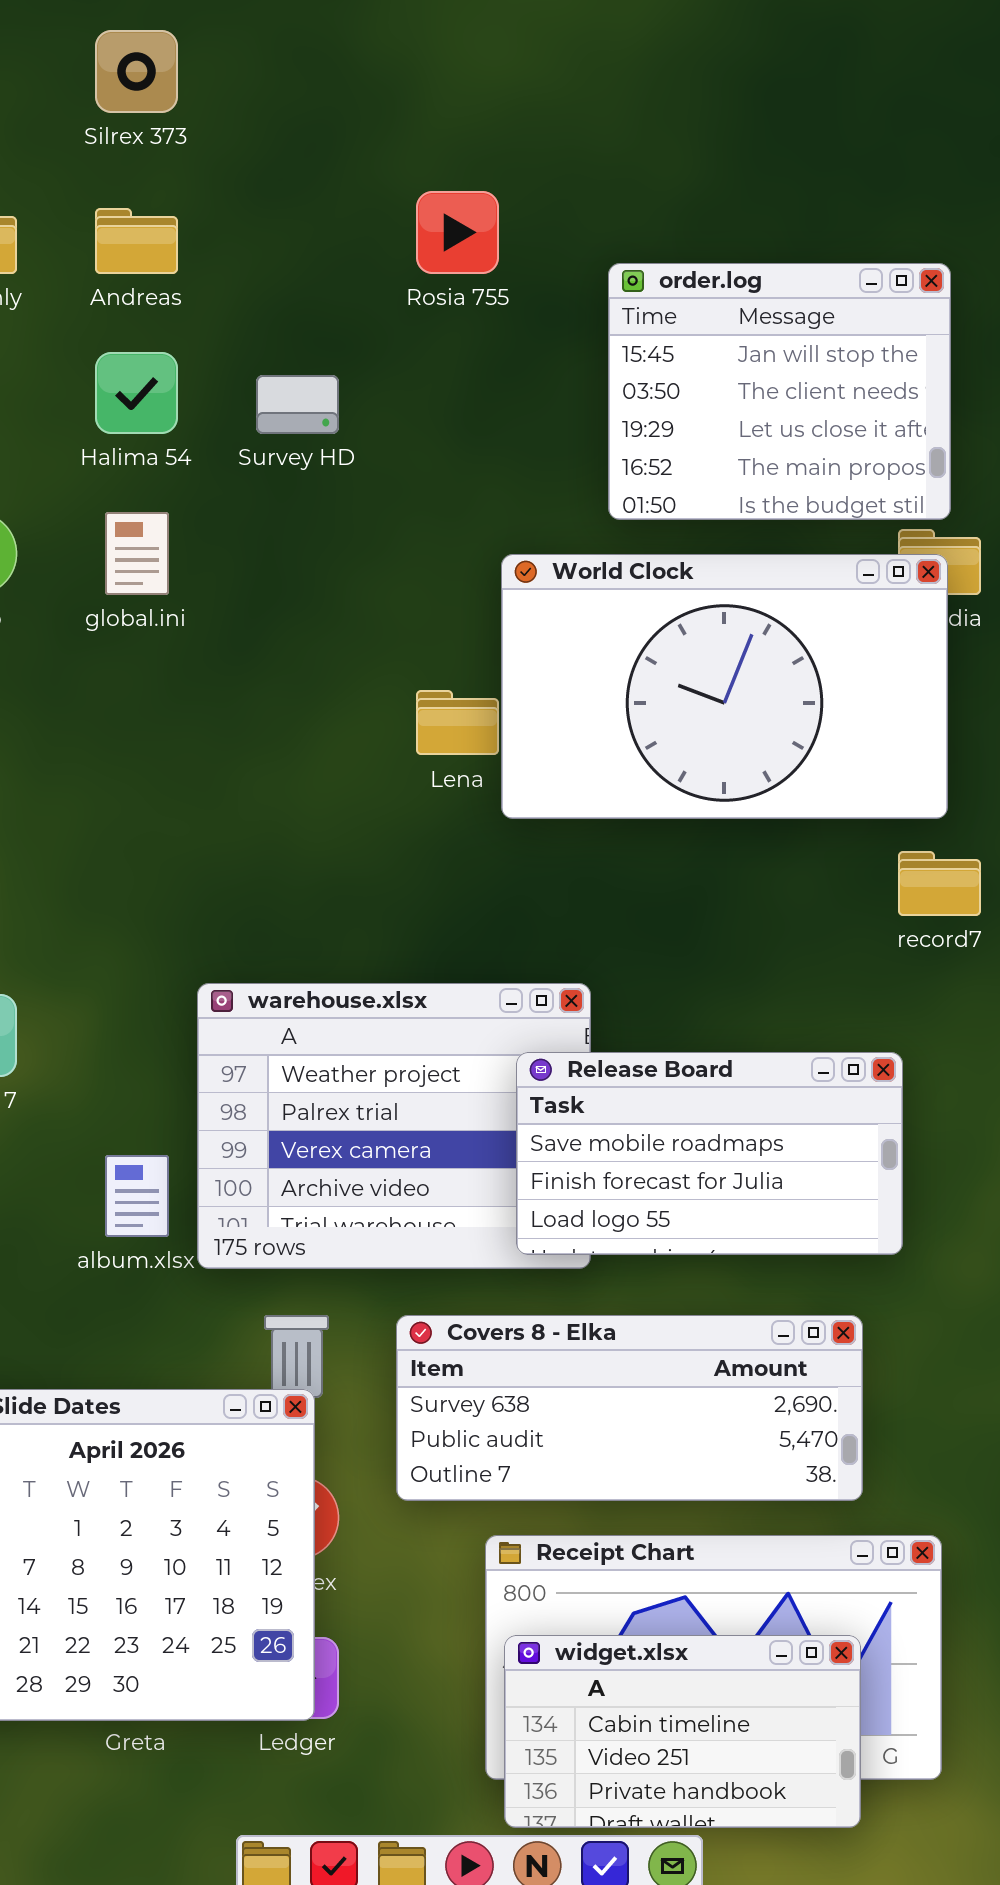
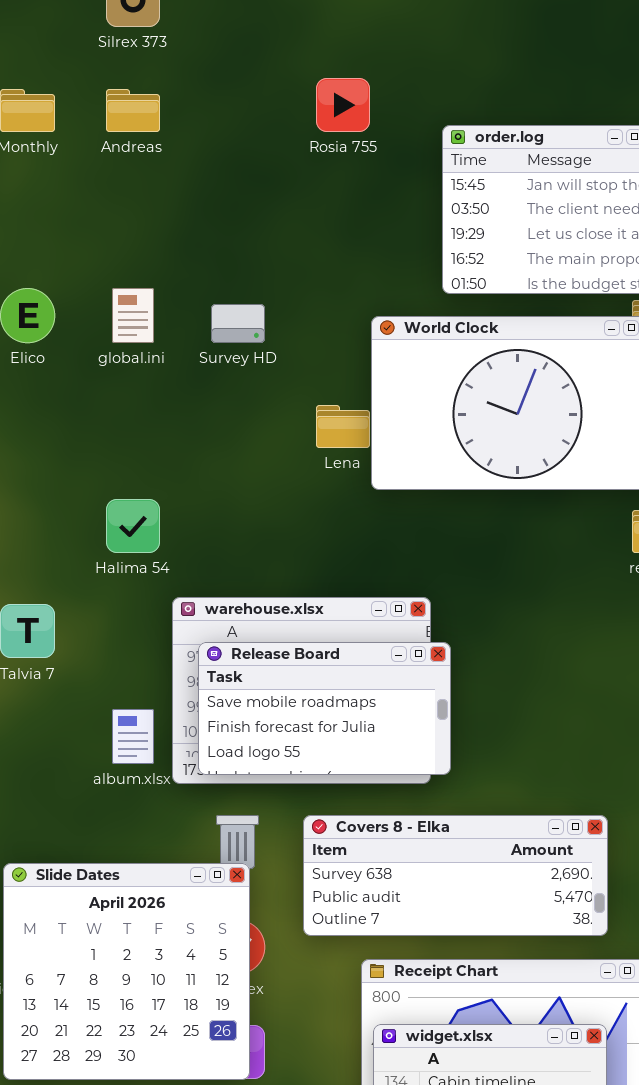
Halima 54: [95,352,178,434] -> [106,499,160,553], moved
Survey HD: [256,375,339,434] -> [211,304,265,343], moved
Release Board: [516,1052,903,1255] -> [198,642,451,775], moved

